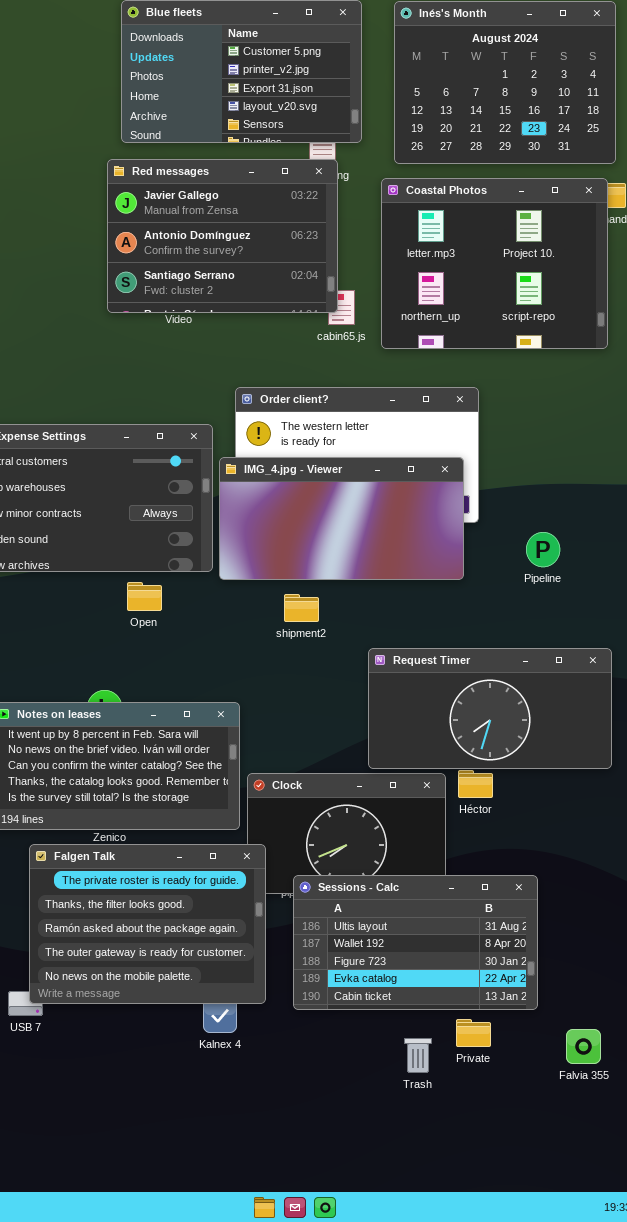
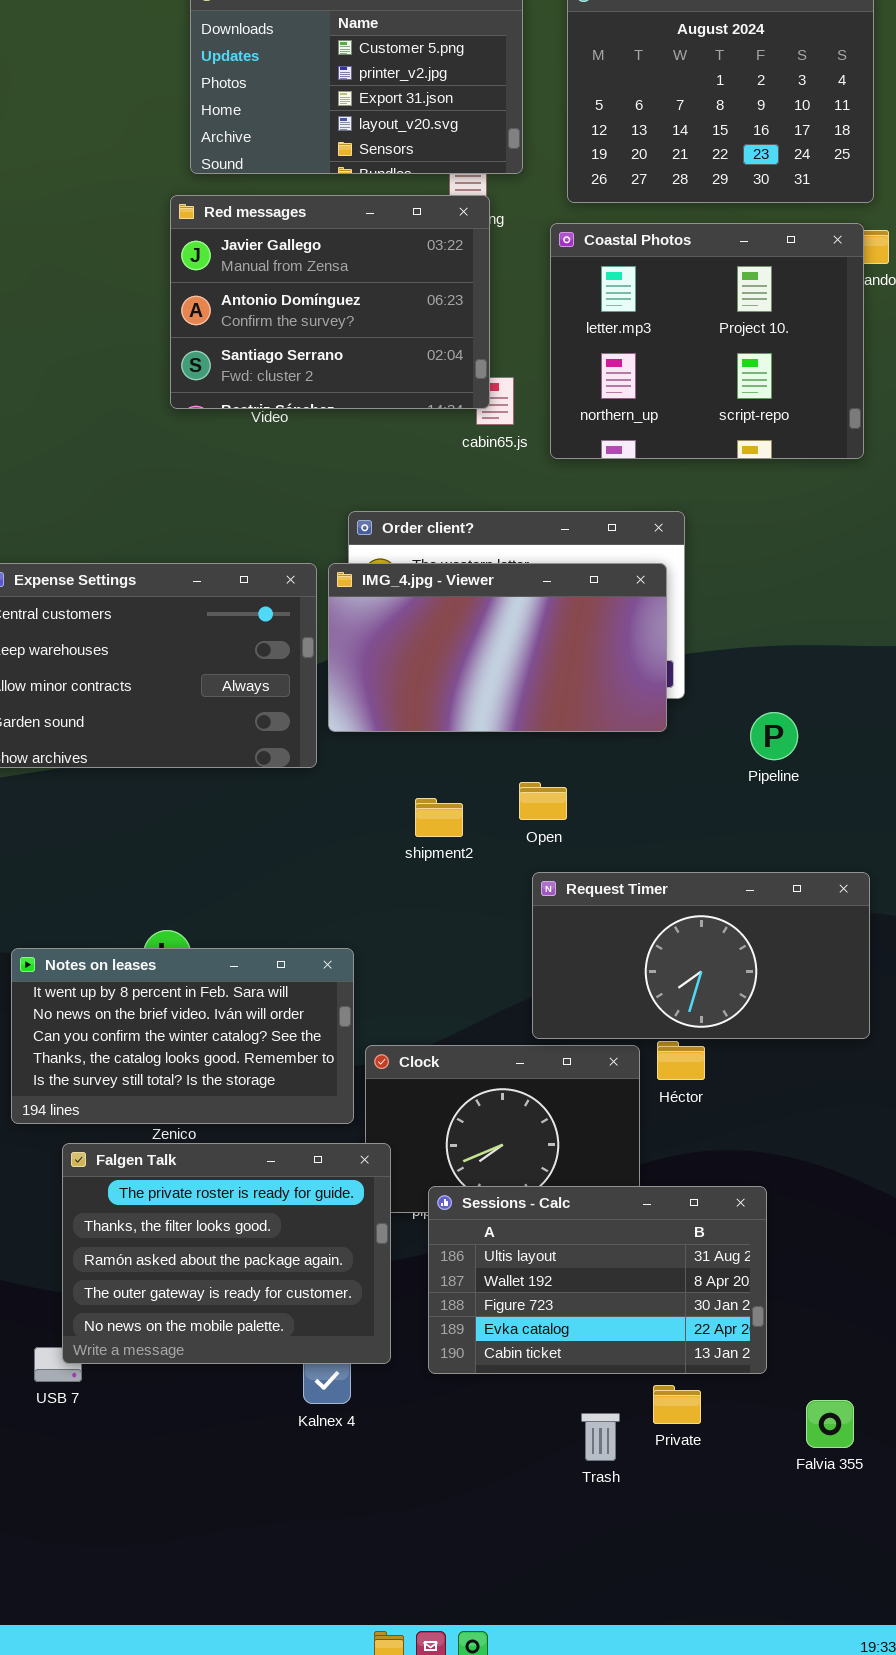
IMG_4.jpg - Viewer: [219,457,464,580] -> [328,563,667,732], moved
Open: [127,582,162,611] -> [519,782,567,820], moved

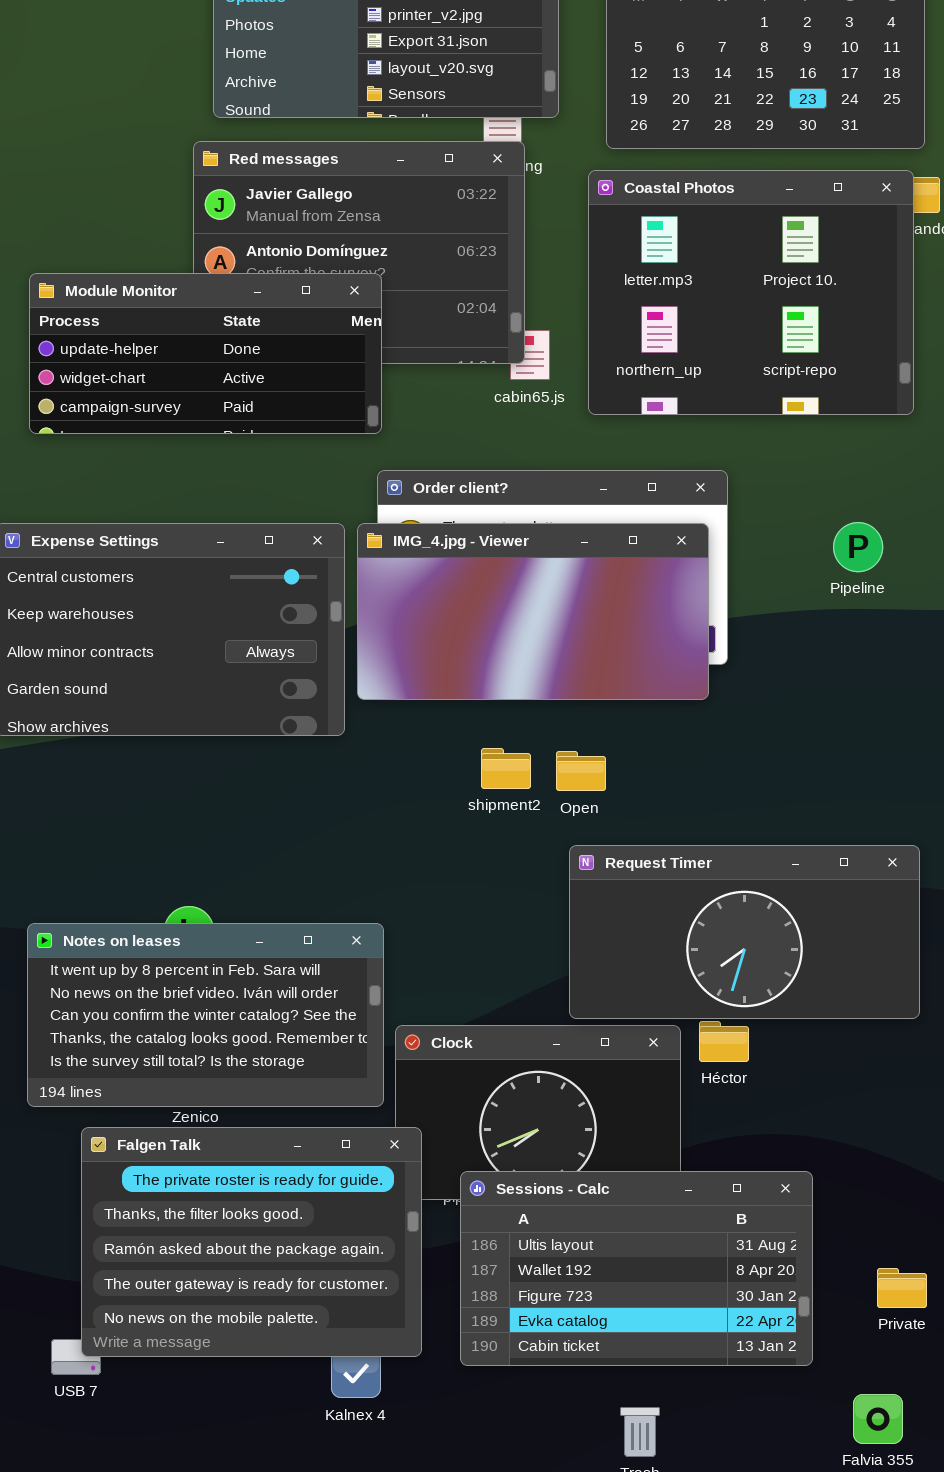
Module Monitor: none -> [29,273,382,434], opened
Pipeline: [750,712,798,760] -> [833,522,883,572], moved
shipment2: [415,798,463,837] -> [481,748,531,789], moved
Private: [653,1385,701,1424] -> [877,1268,927,1308], moved

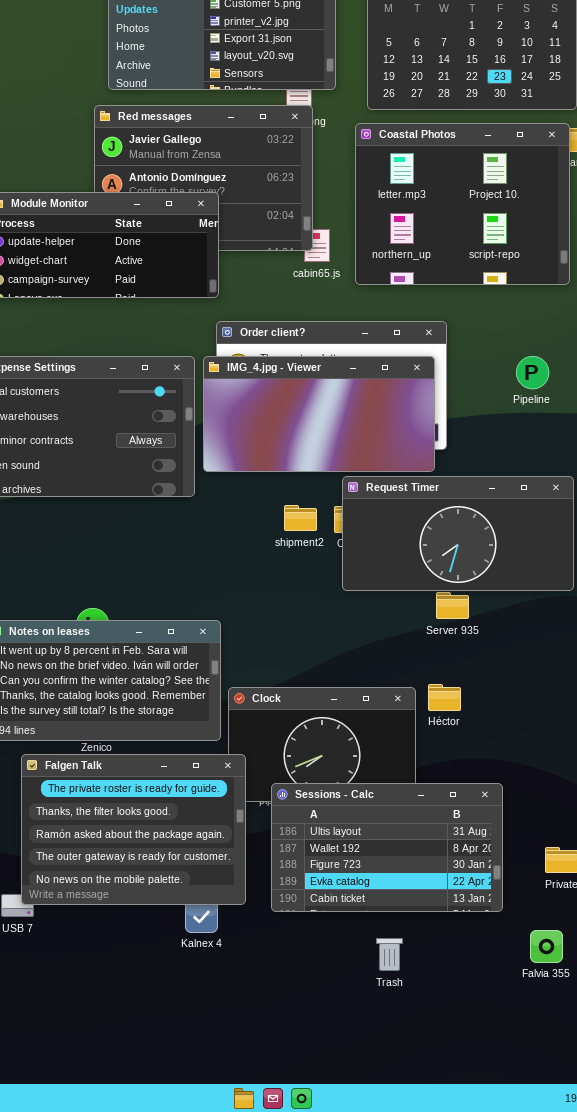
Request Timer: [569,845,920,1019] -> [342,476,574,591], moved

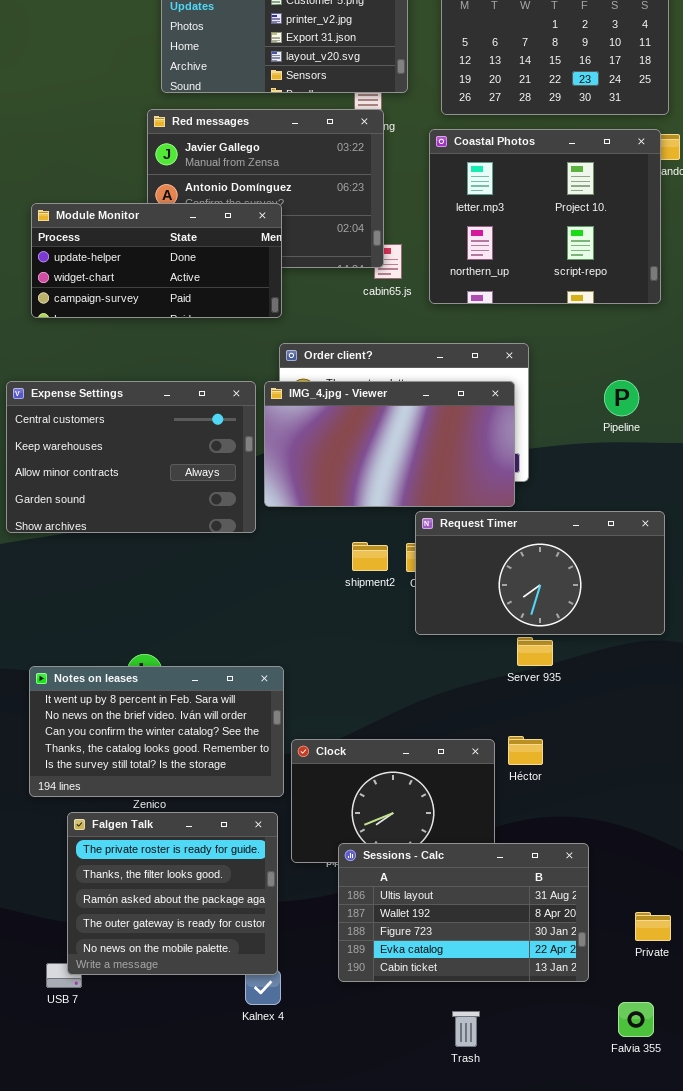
Falgen Talk: [21,754,246,905] -> [67,812,278,975], resized

